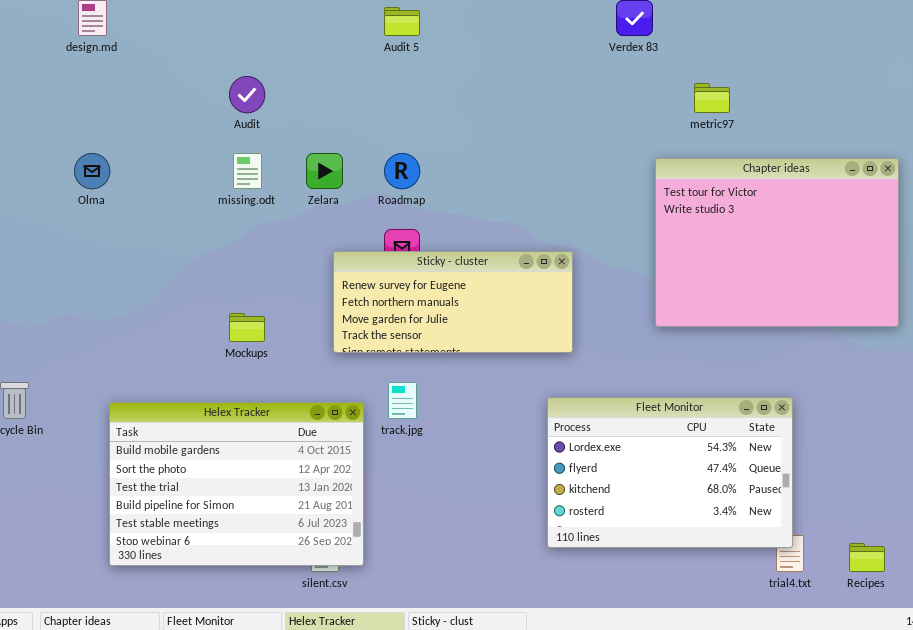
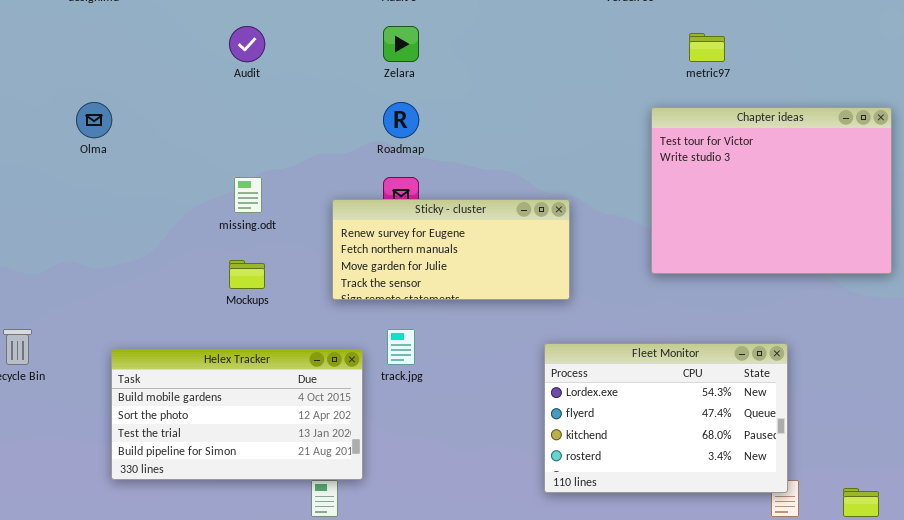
missing.odt: [233,153,262,189] -> [234,177,262,213], moved
Zelara: [306,153,343,189] -> [383,26,419,62], moved
Helex Tracker: [109,402,364,566] -> [111,349,363,480], resized

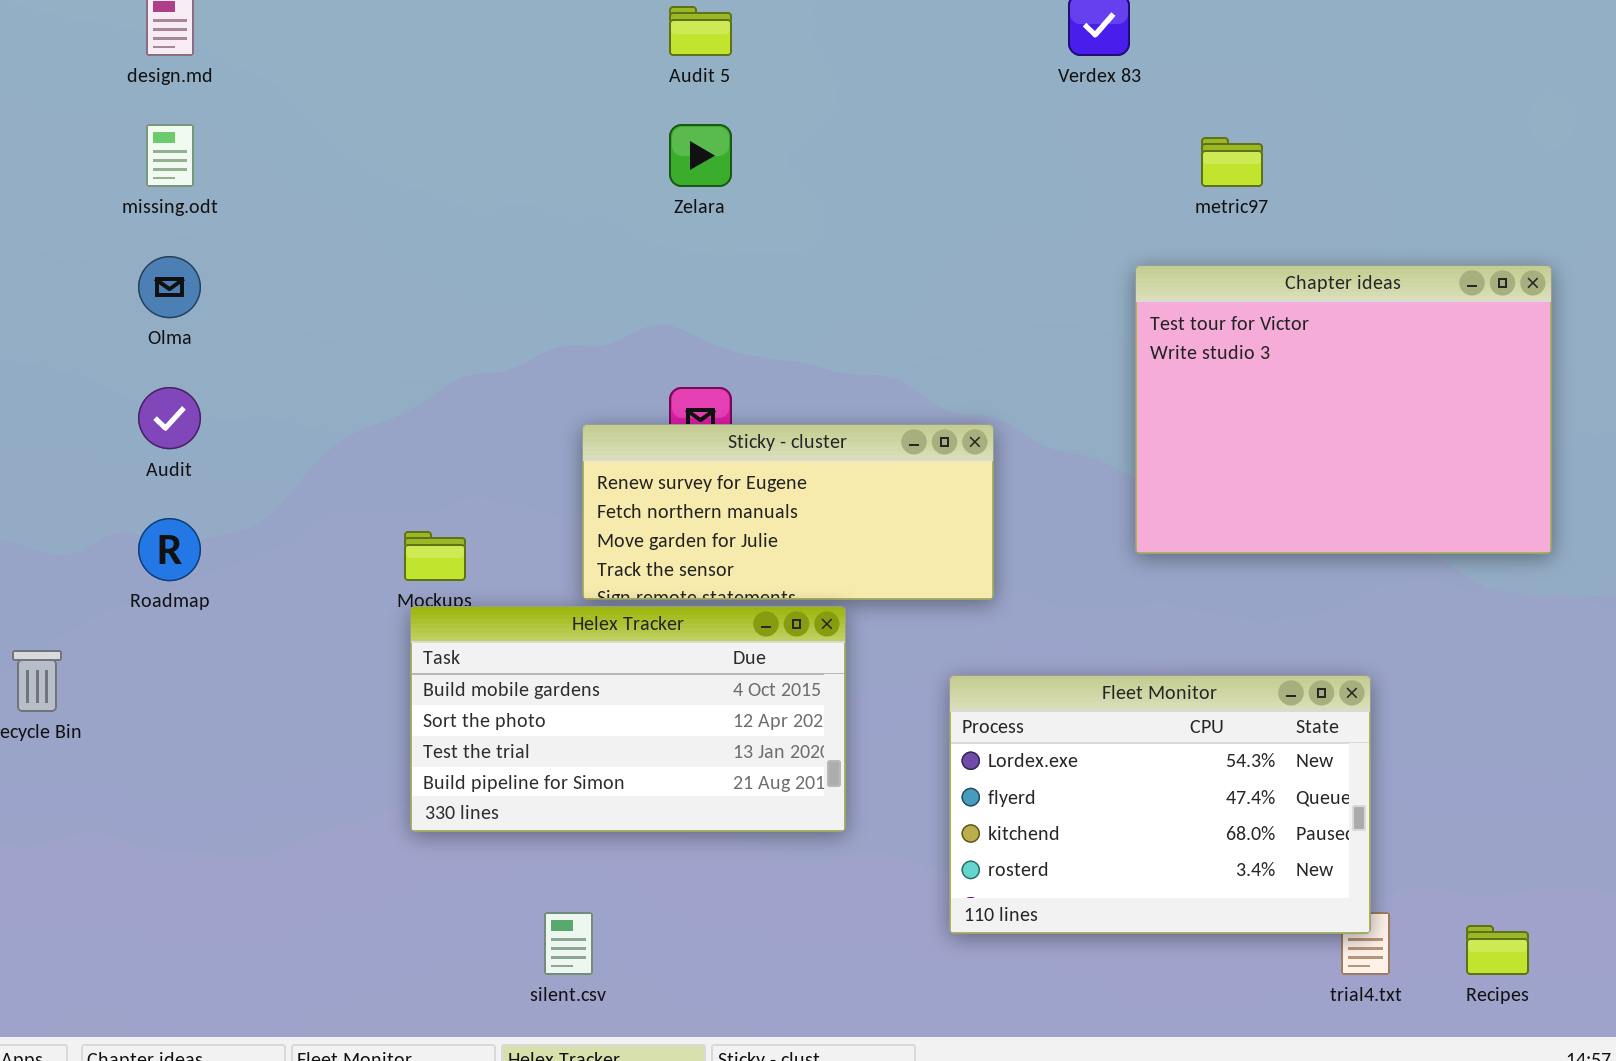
Audit: [229,26,265,62] -> [138,387,201,449], moved
Roadmap: [383,102,419,138] -> [138,518,201,581], moved
missing.odt: [234,177,262,213] -> [146,124,194,187], moved
Helex Tracker: [111,349,363,480] -> [410,606,846,832], moved

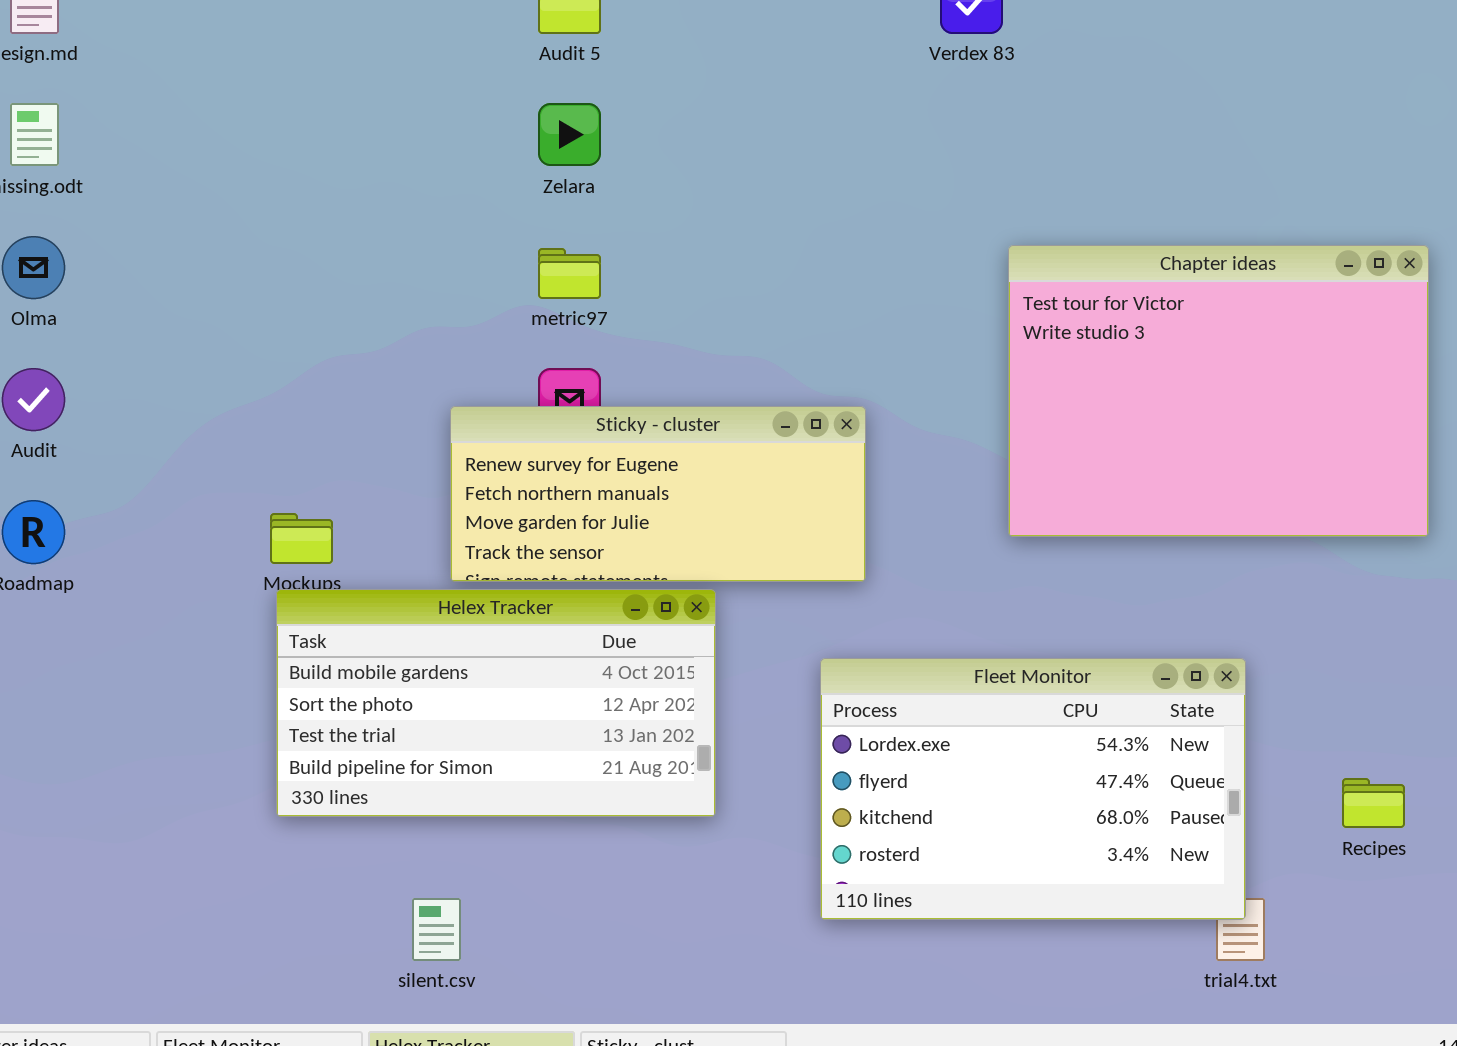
metric97: [1201,137,1263,187] -> [538,248,601,299], moved
Recipes: [1466,925,1529,975] -> [1342,778,1405,828], moved

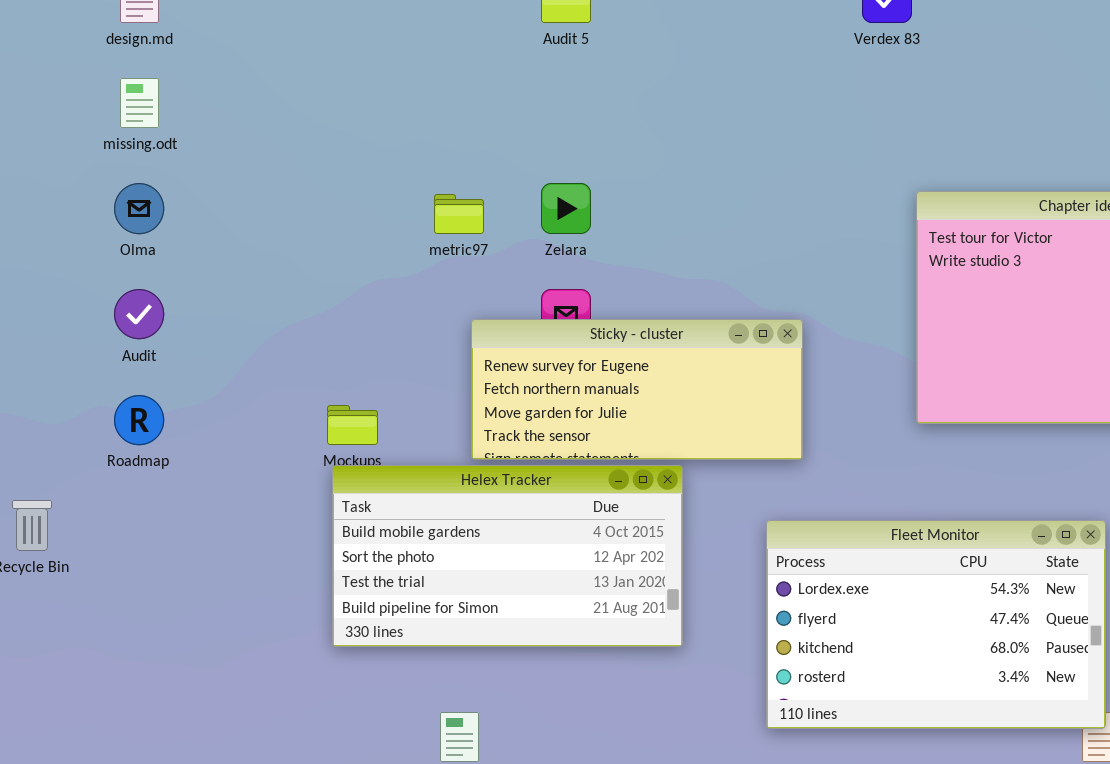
Zelara: [538,103,601,166] -> [541,183,591,234], moved
metric97: [538,248,601,299] -> [434,194,484,234], moved

